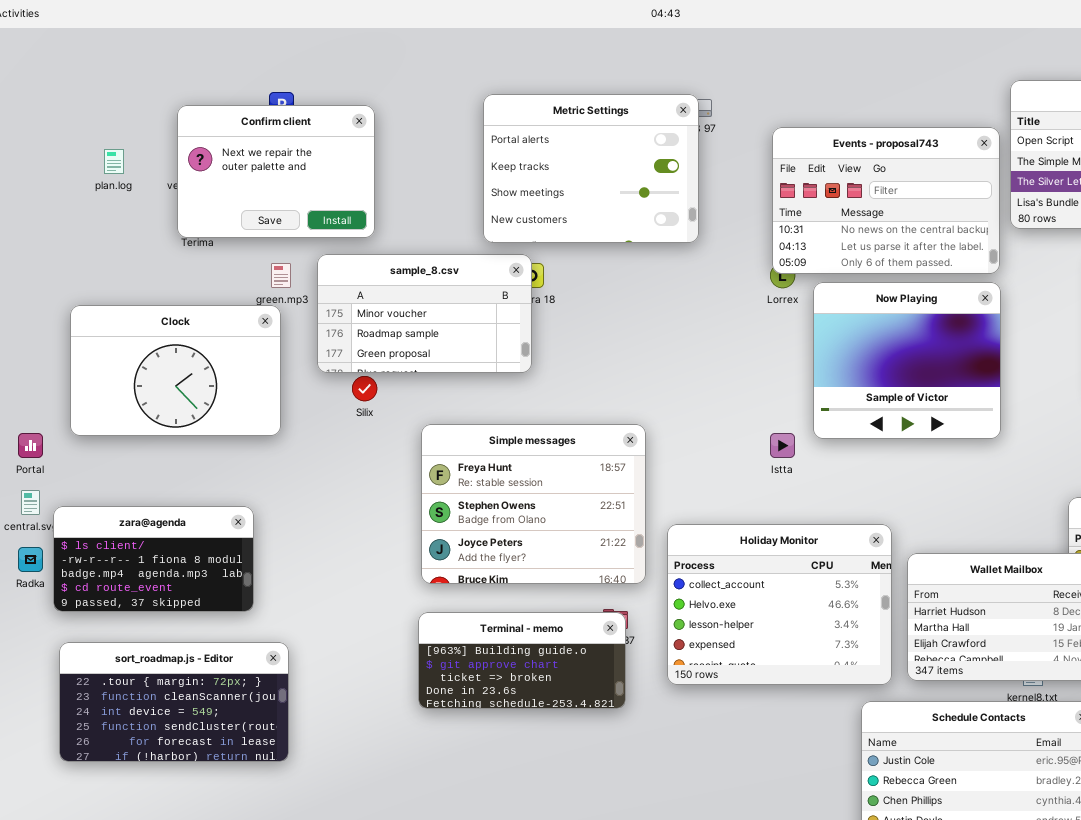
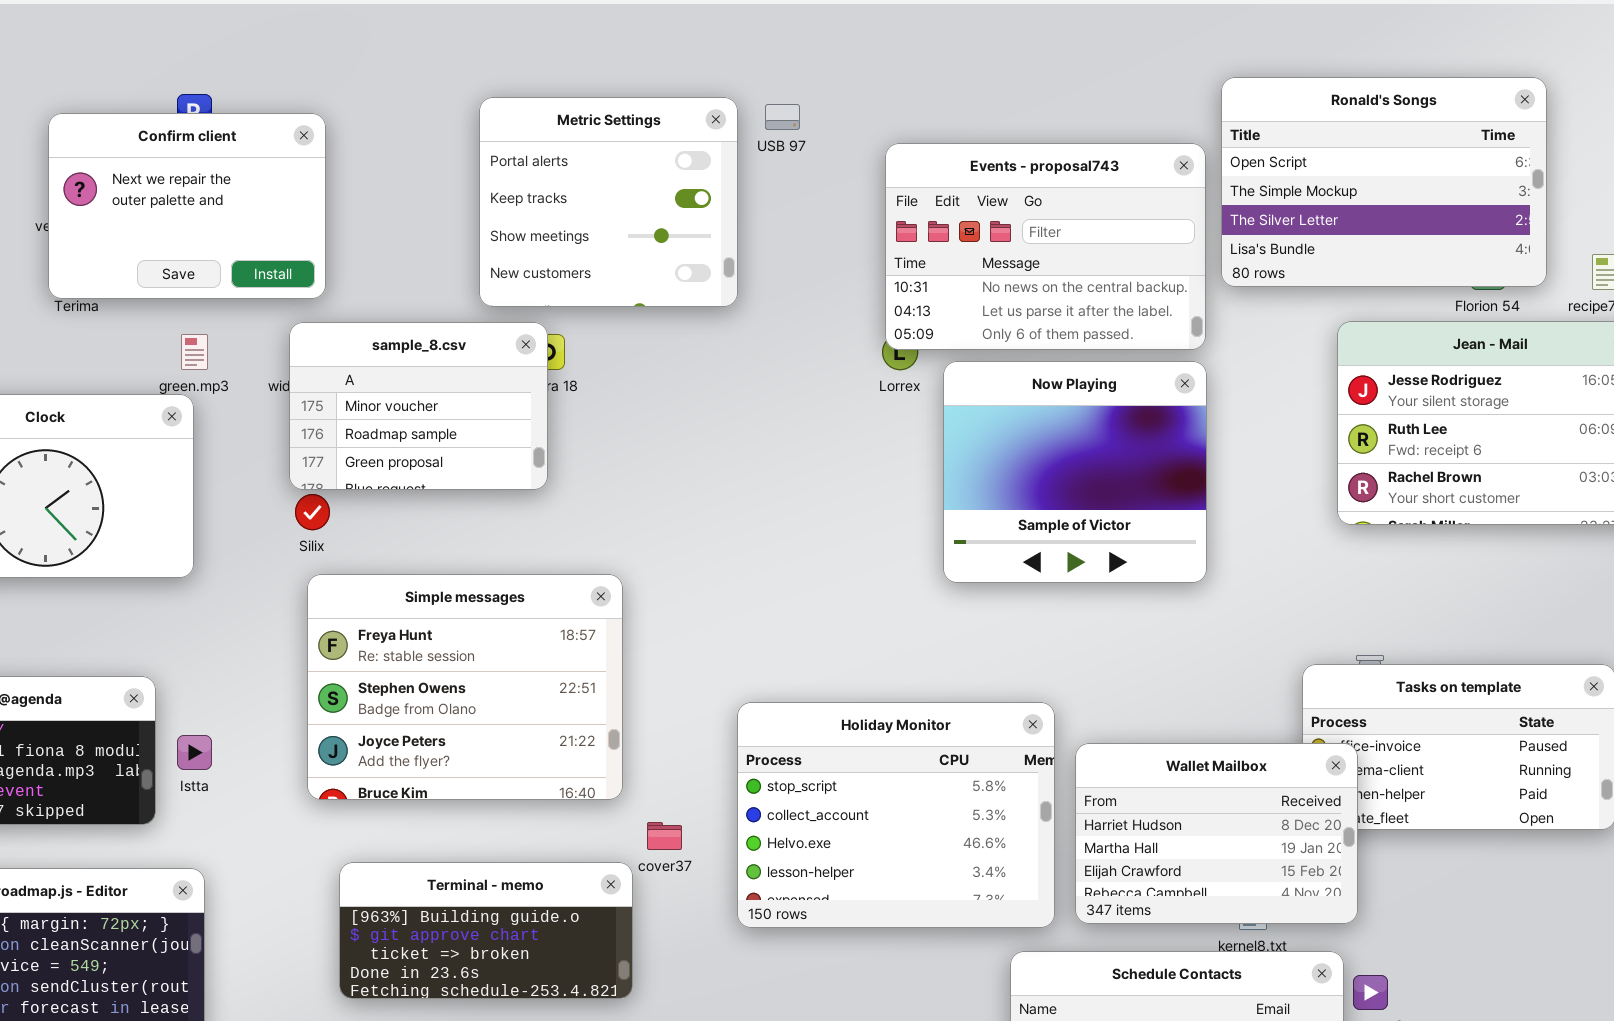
Metric Settings: [483,94,699,243] -> [479,97,738,307], resized
sample_8.csv: [317,254,532,373] -> [289,322,548,490], resized
Simple messages: [421,424,646,584] -> [307,574,623,800], moved
Istta: [770,433,795,458] -> [177,735,212,770], moved
Holiday Monitor: [667,524,892,685] -> [737,702,1055,928], scrolled up 1 row
Terminal - memo: [418,612,626,709] -> [339,862,633,999], moved

